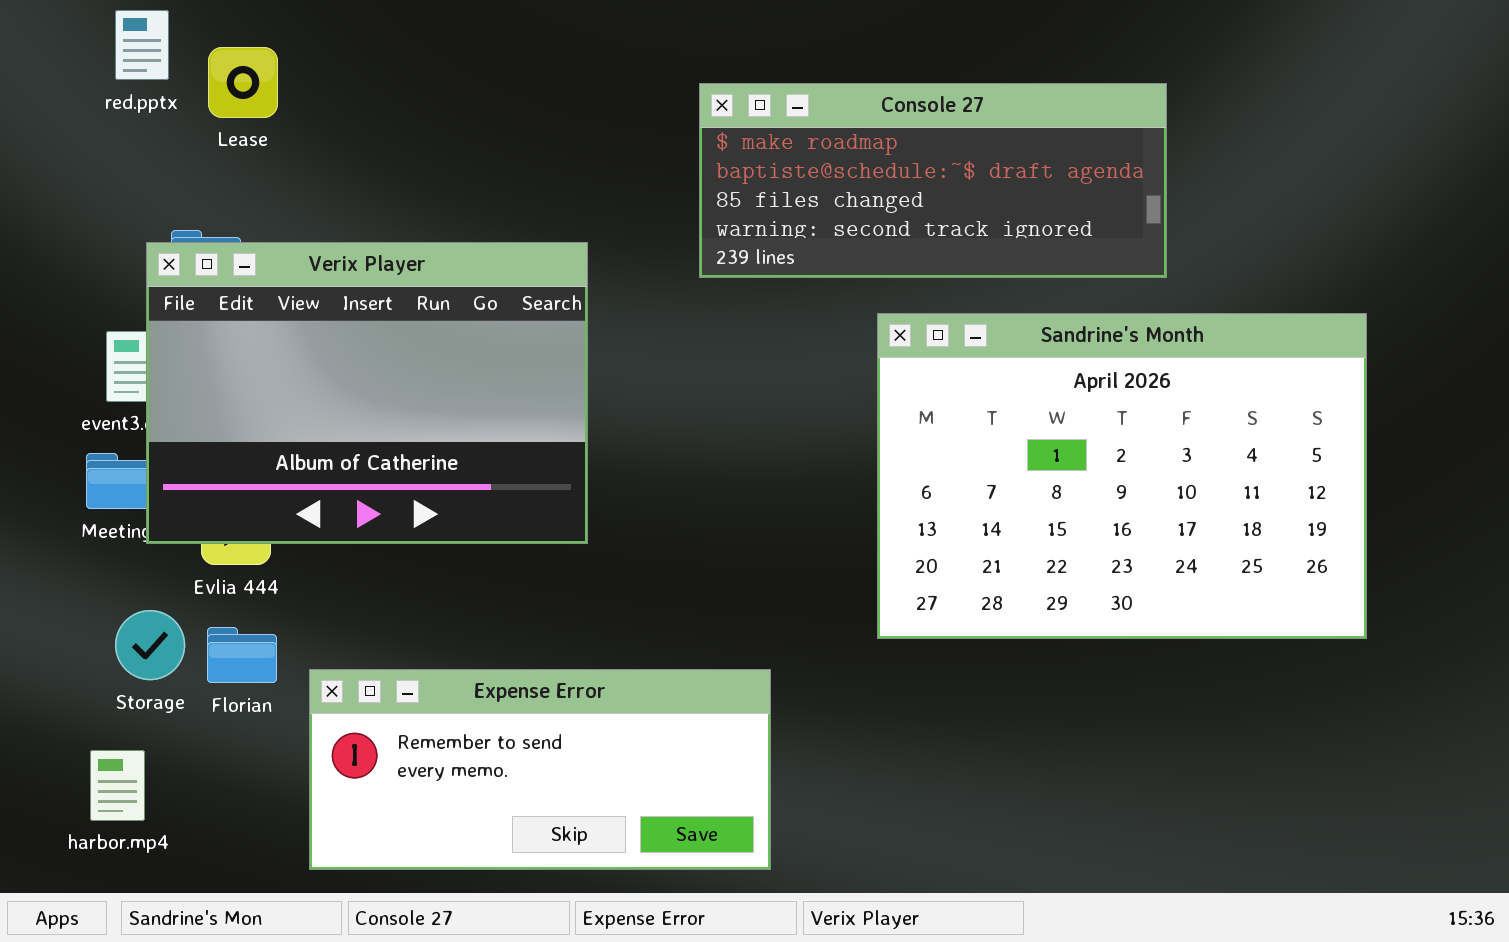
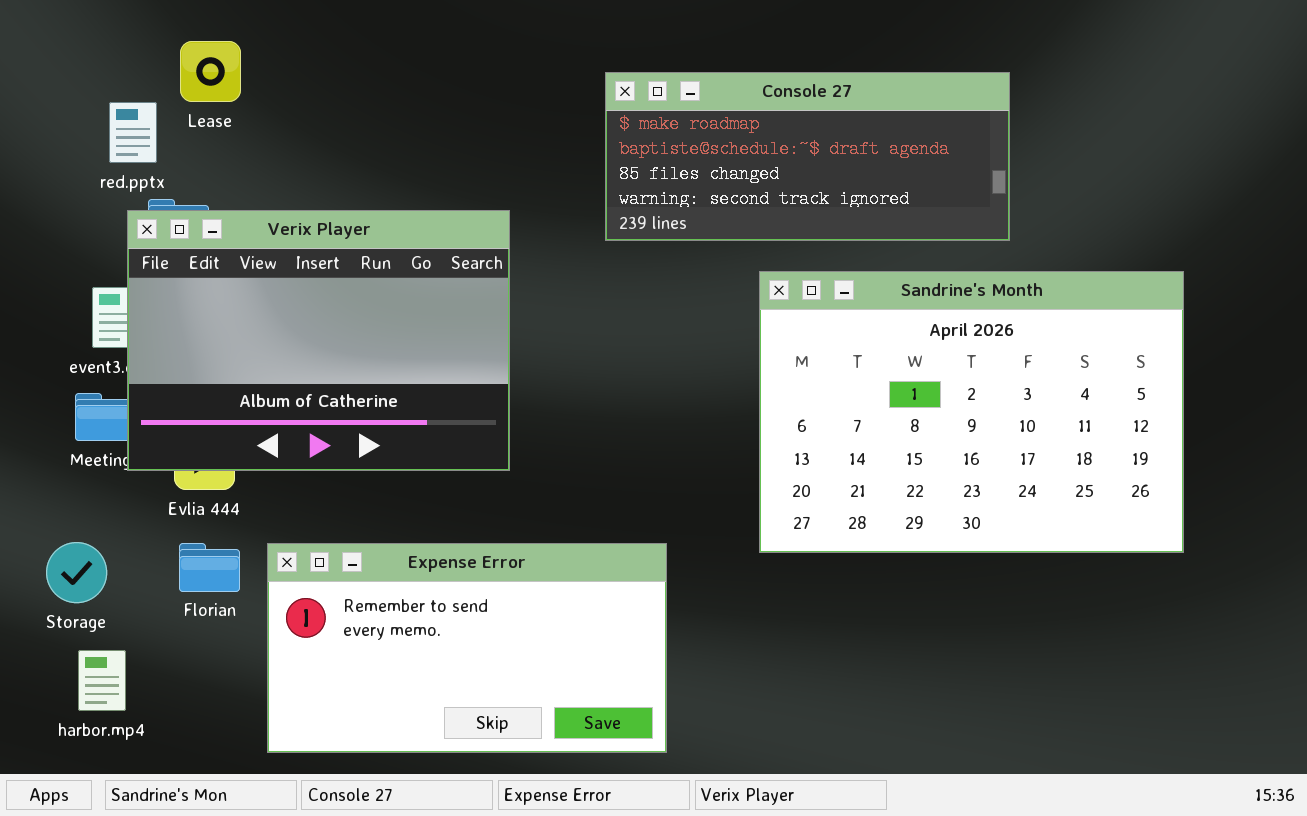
red.pptx: [115,10,169,80] -> [109,102,157,163], moved
Storage: [115,610,185,680] -> [46,542,107,603], moved
Expense Error: [309,669,771,870] -> [267,543,667,753], resized

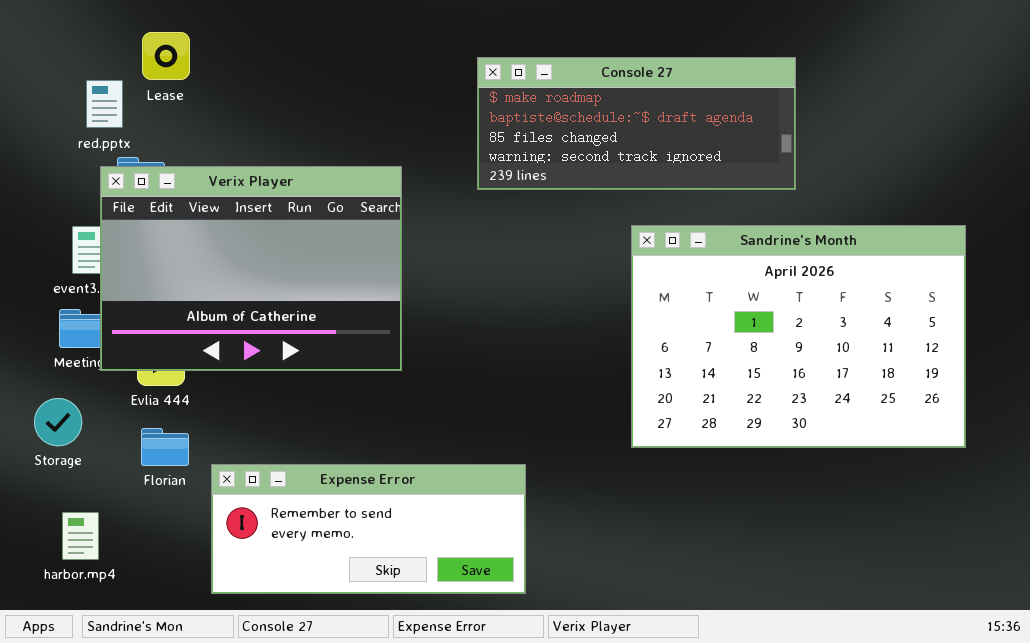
Sandrine's Month: [759,271,1184,553] -> [631,225,966,448], moved
Storage: [46,542,107,603] -> [34,398,82,446], moved
Expense Error: [267,543,667,753] -> [211,464,526,594], resized

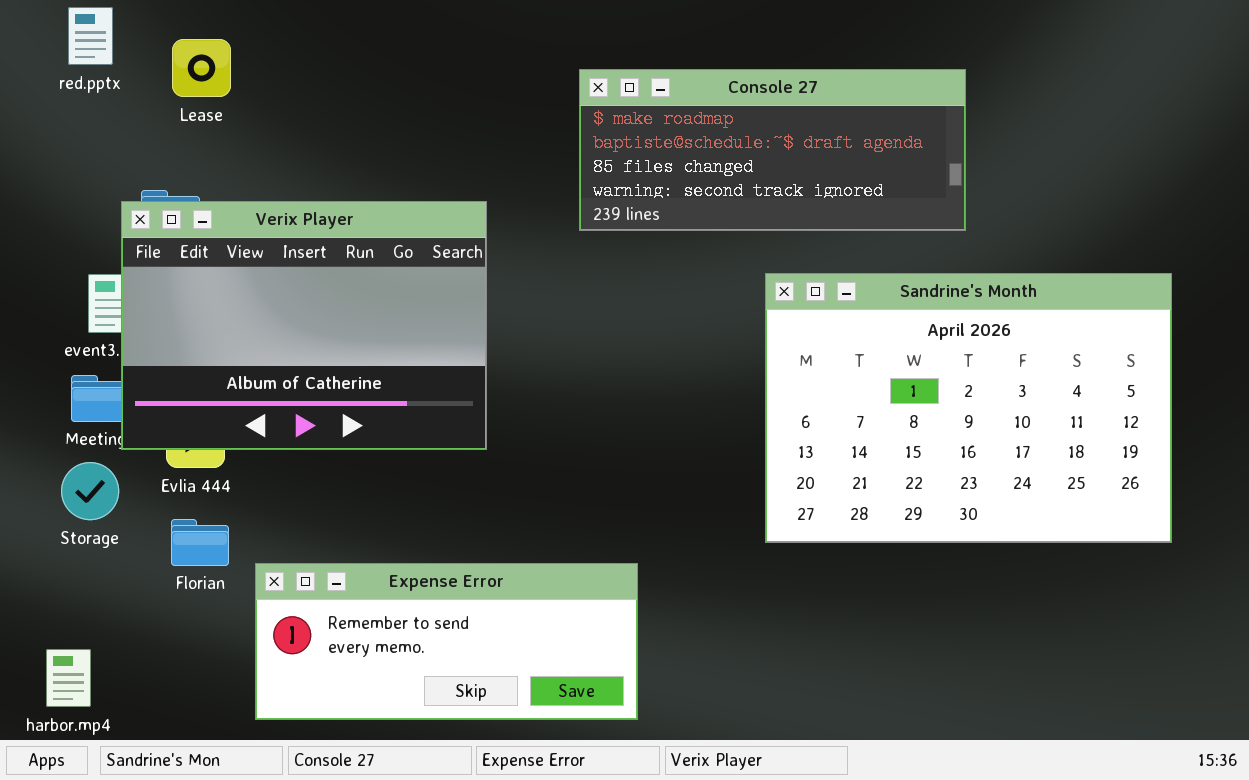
red.pptx: [86,80,123,128] -> [68,7,113,65], moved
Storage: [34,398,82,446] -> [61,462,119,520], moved
harbor.mp4: [62,512,99,560] -> [46,649,91,707], moved

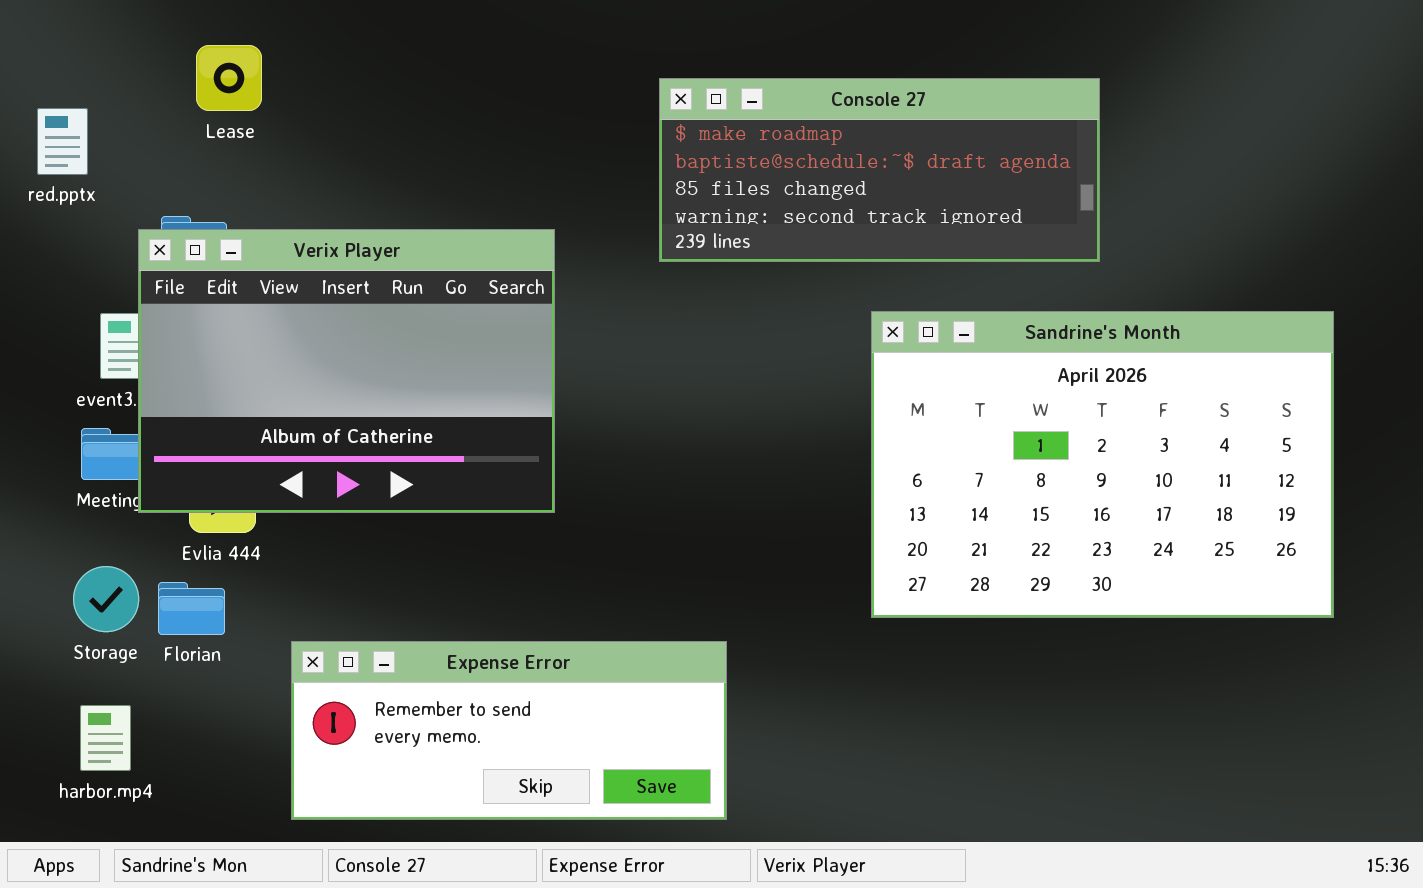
red.pptx: [68,7,113,65] -> [37,108,88,175], moved
Storage: [61,462,119,520] -> [73,566,139,632], moved
Florian: [171,519,229,566] -> [158,582,225,635], moved
harbor.mp4: [46,649,91,707] -> [80,705,131,771], moved

